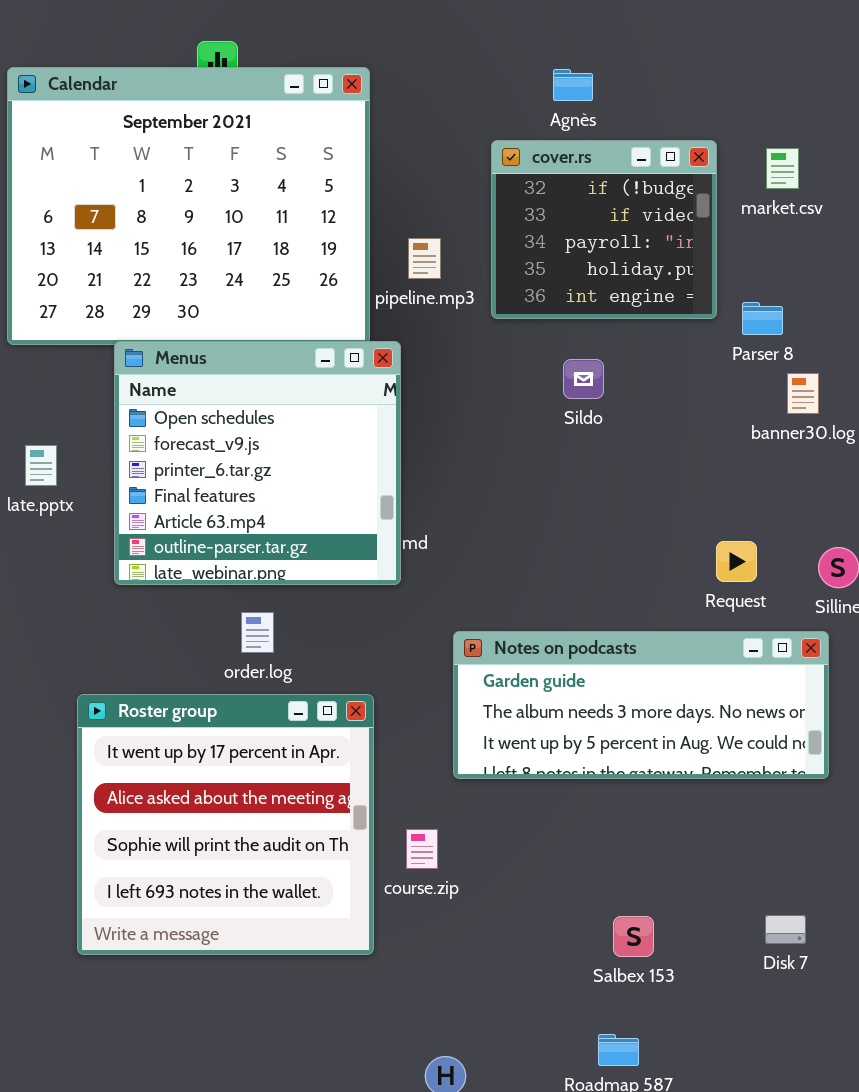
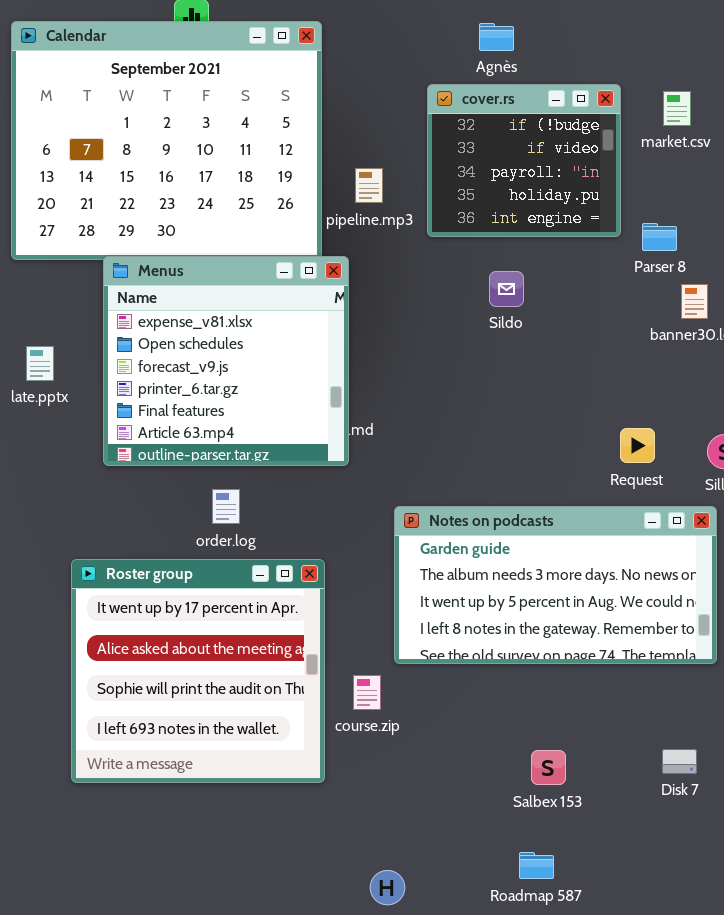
Menus: [114,341,401,585] -> [103,256,349,466], scrolled up 1 row
Notes on podcasts: [453,631,829,779] -> [394,506,717,664], resized

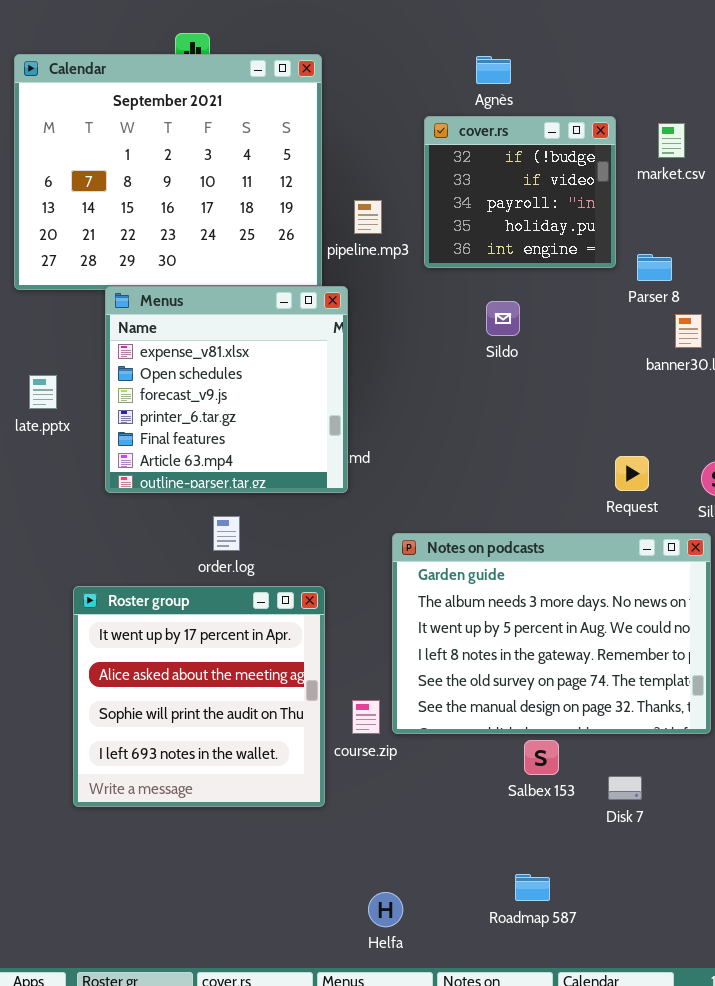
Notes on podcasts: [394,506,717,664] -> [392,533,711,734], resized
Disk 7: [662,749,697,774] -> [608,776,642,800], moved
Salbex 153: [531,750,566,785] -> [524,740,559,775], moved

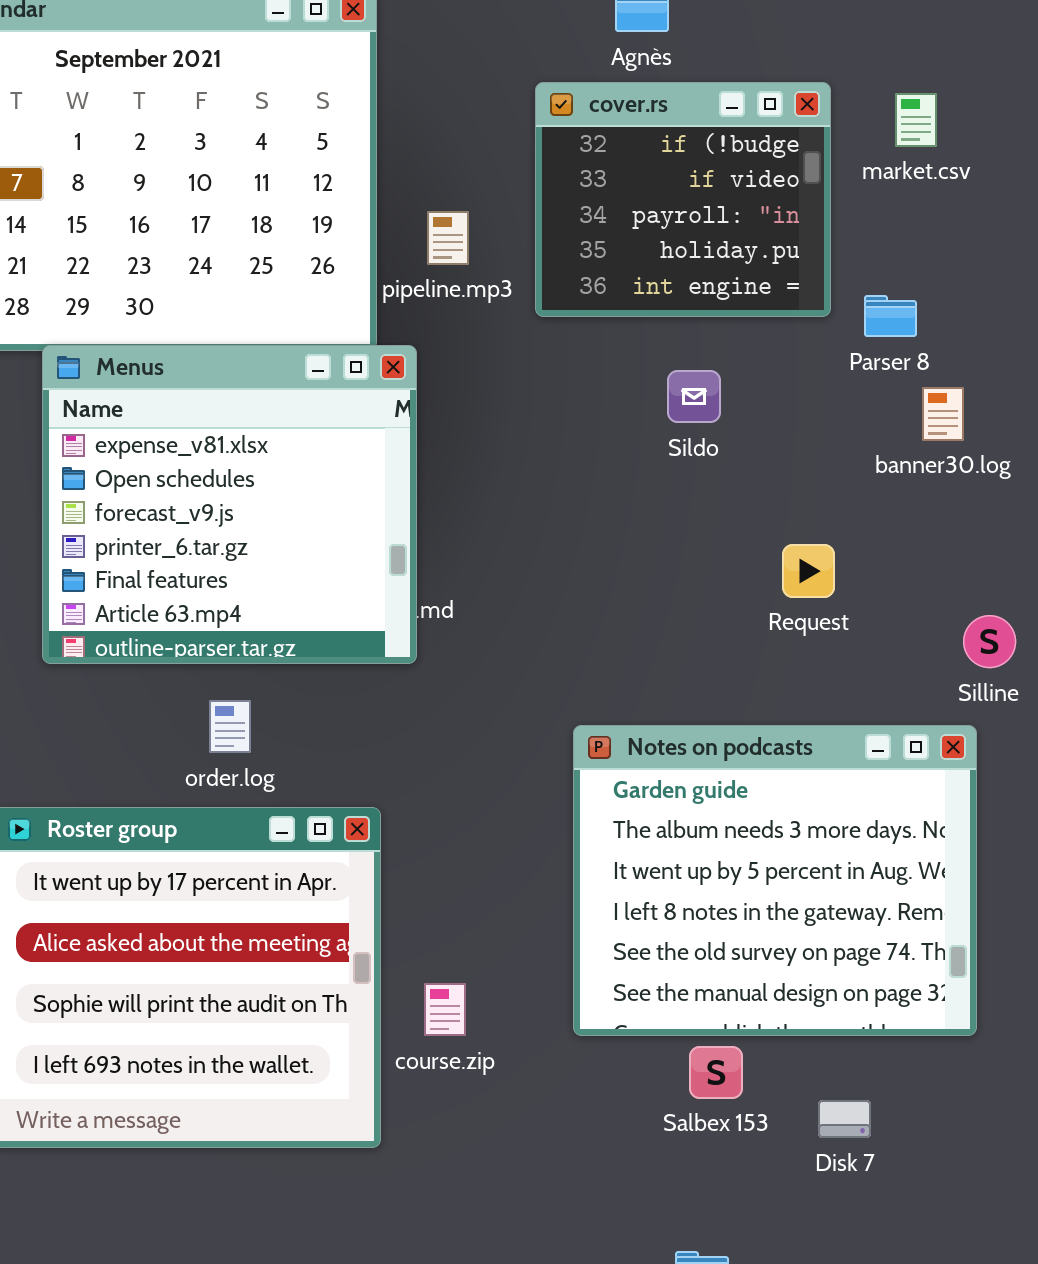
Sildo: [486,301,520,336] -> [667,370,721,423], moved
Request: [615,456,649,491] -> [782,544,835,598], moved
Notes on podcasts: [392,533,711,734] -> [573,725,977,1036], resized

